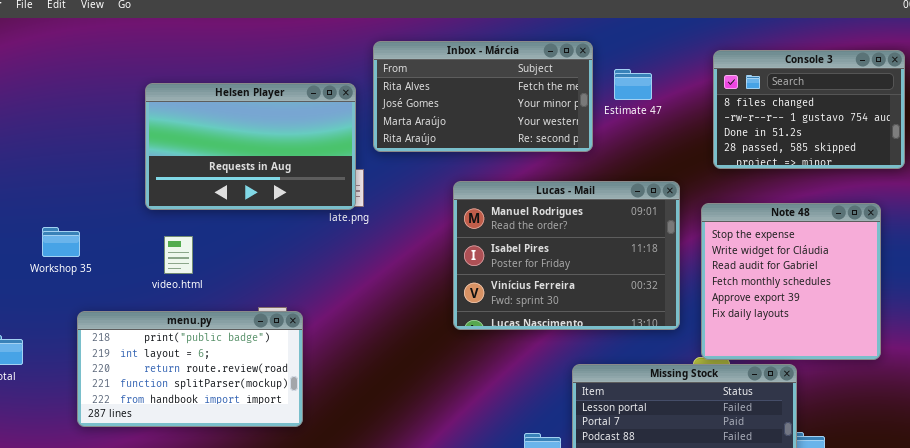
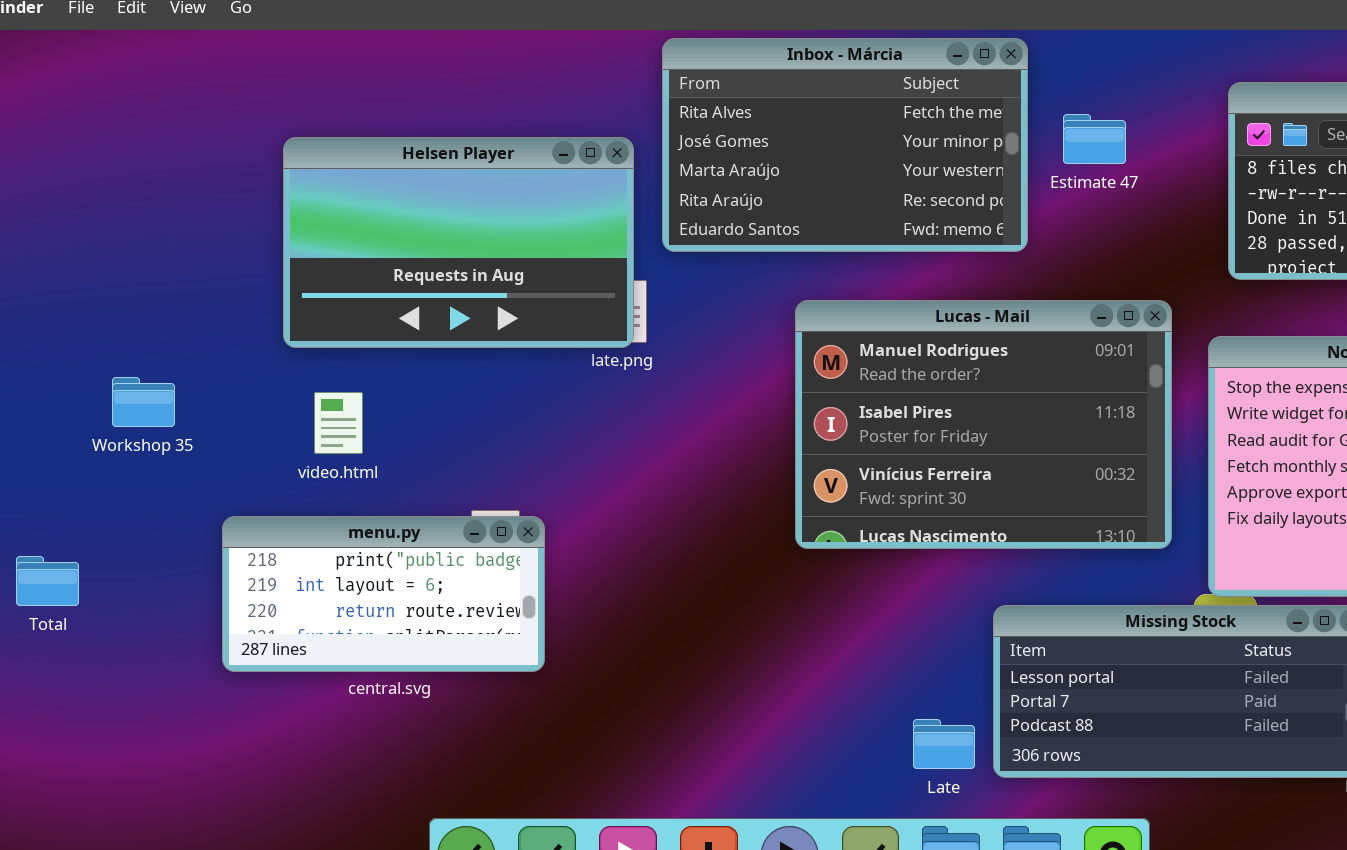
Inbox - Márcia: [373,41,593,152] -> [662,38,1028,252], resized
menu.py: [77,311,303,427] -> [222,516,545,672], resized

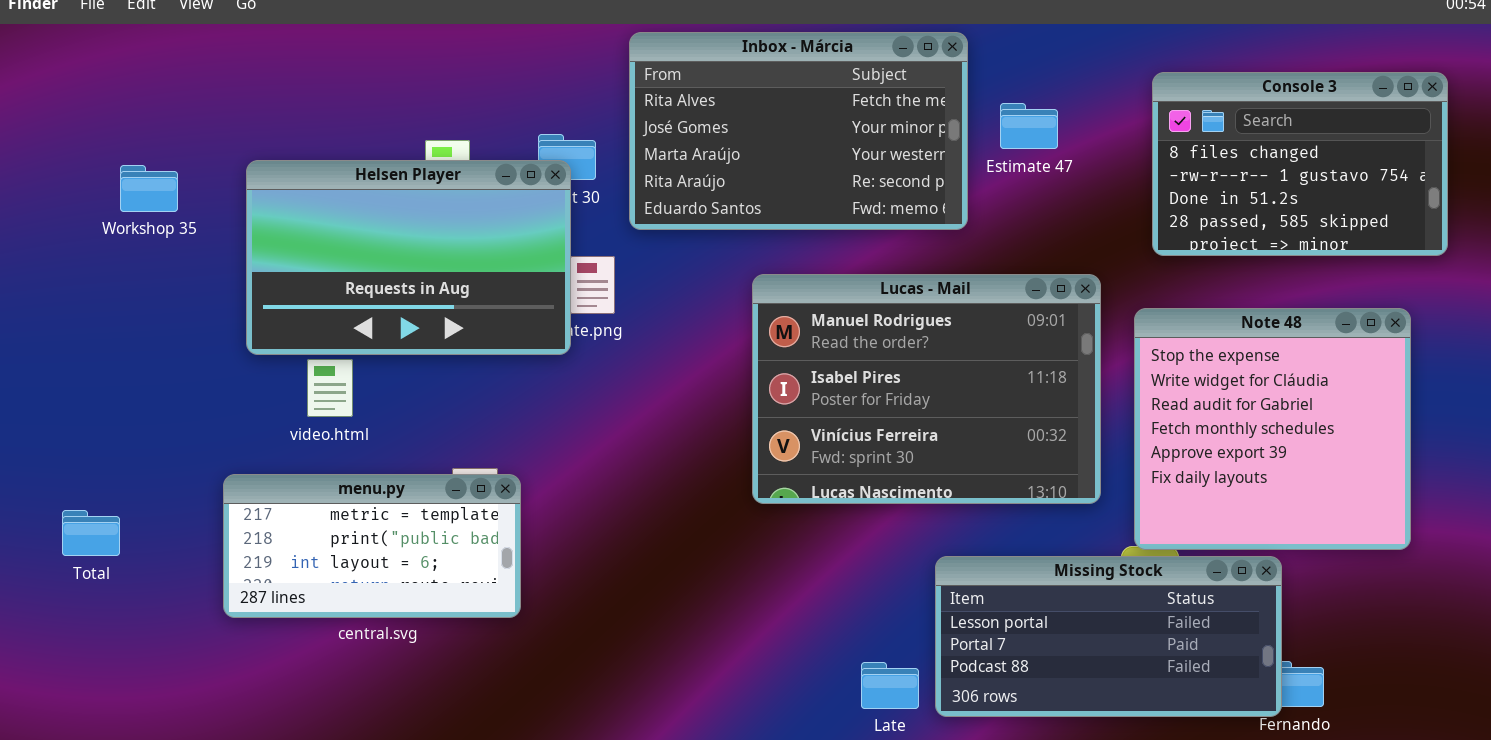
Helsen Player: [283,137,634,348] -> [246,160,571,355], moved
Workshop 35: [112,377,175,427] -> [120,165,178,212], moved
menu.py: [222,516,545,672] -> [223,474,521,618], scrolled up 1 row
Total: [16,556,79,606] -> [62,510,120,556], moved

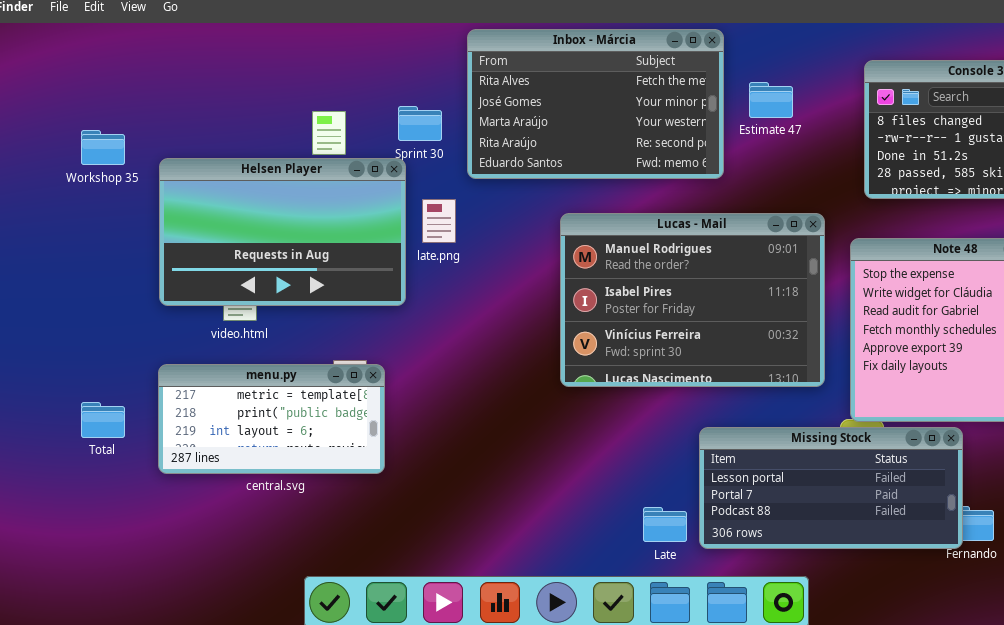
Helsen Player: [246,160,571,355] -> [159,158,406,306], moved
Total: [62,510,120,556] -> [81,402,125,438], moved

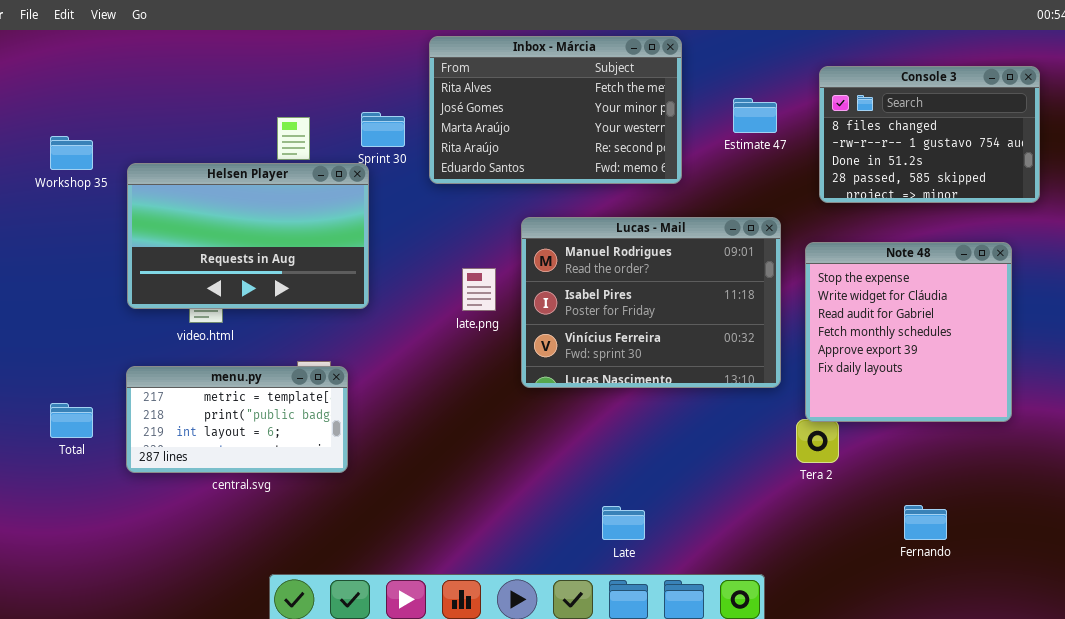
Estimate 47: [749,82,793,118] -> [733,98,777,133], moved
late.png: [422,199,456,243] -> [462,268,496,311], moved
Missing Stock: [699,427,963,549] -> none, closed

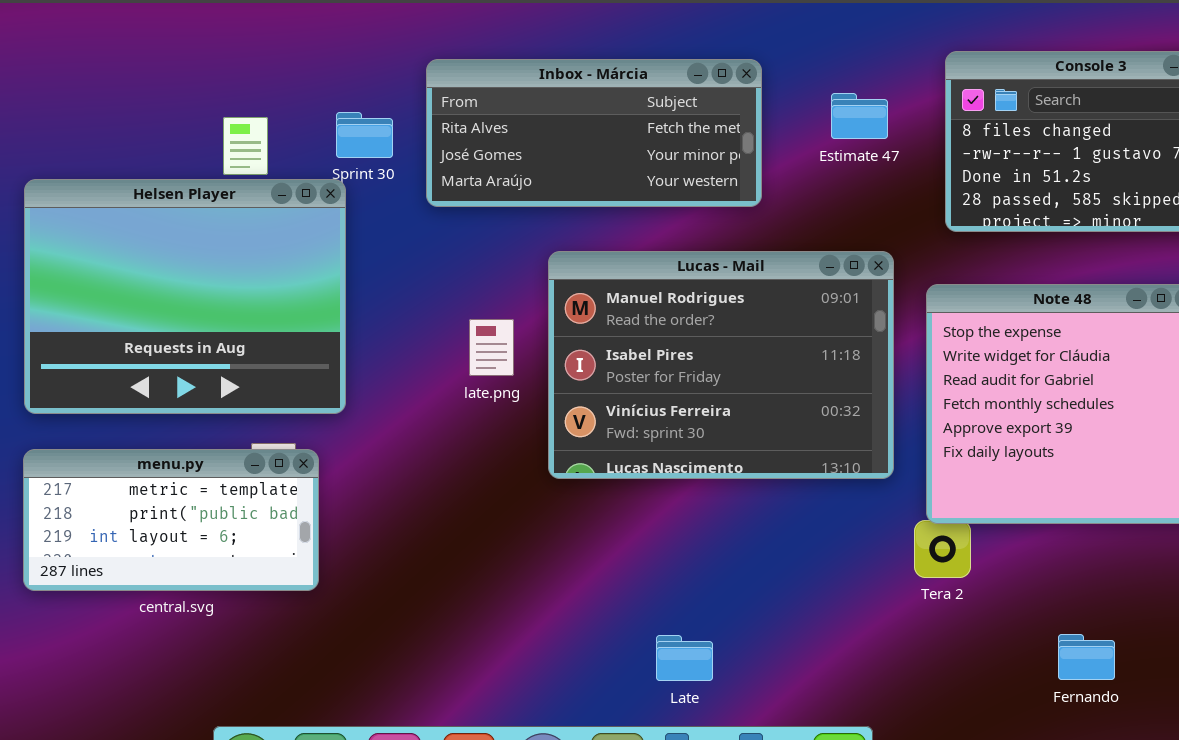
Inbox - Márcia: [429,36,682,184] -> [426,59,762,207], resized
Helsen Player: [127,163,369,309] -> [24,179,346,414], resized

